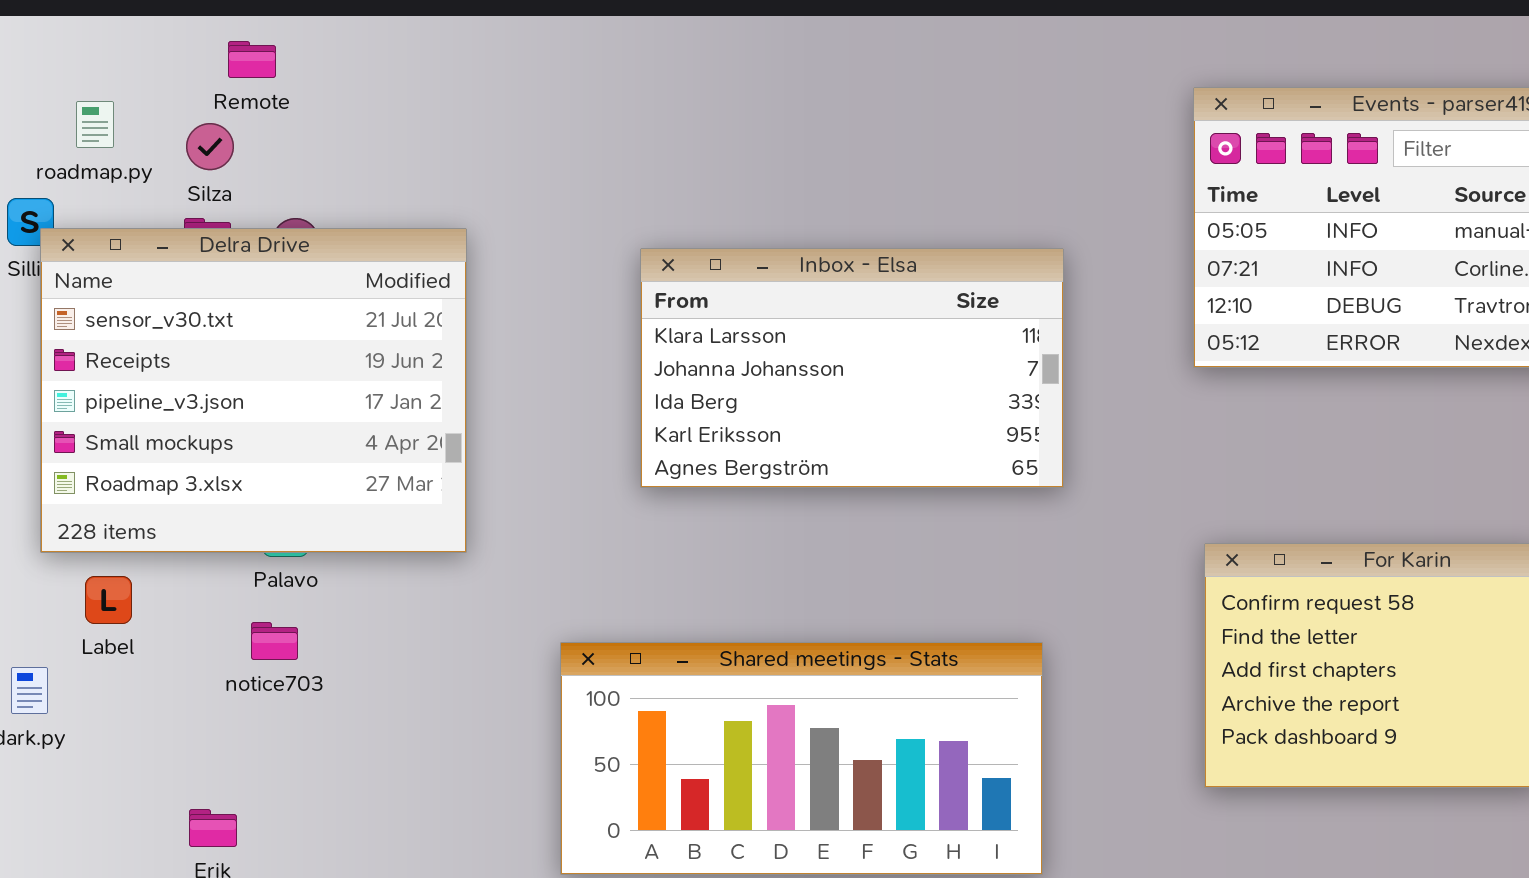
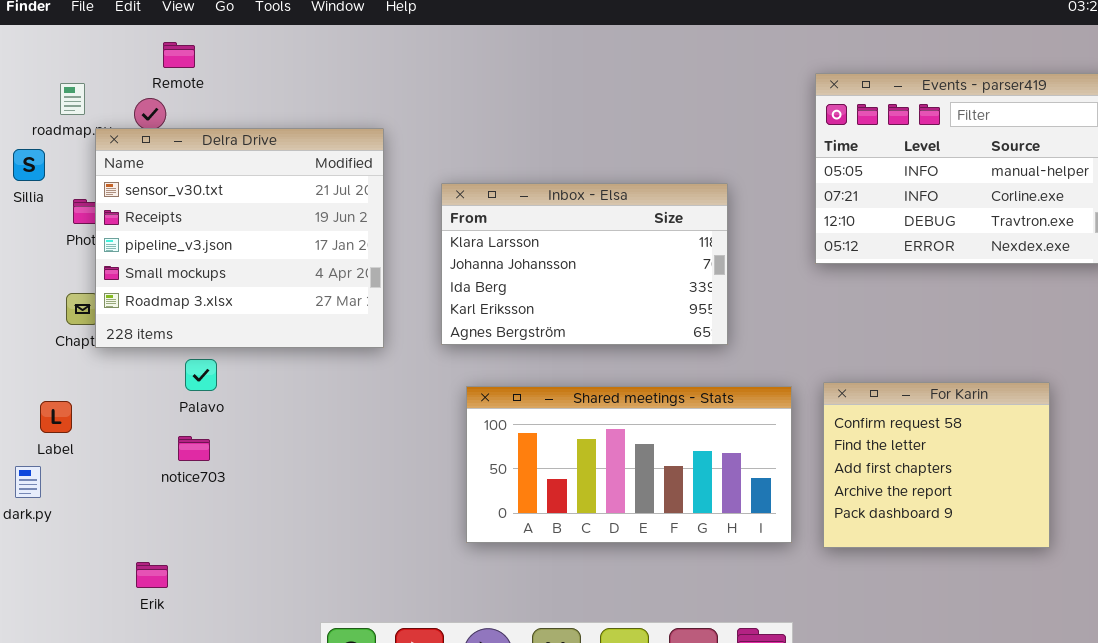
Delra Drive: [40,228,467,553] -> [95,128,384,348], moved
Label: [85,576,132,624] -> [40,401,72,433], moved
Shared meetings - Stats: [560,642,1043,875] -> [466,386,792,543], moved

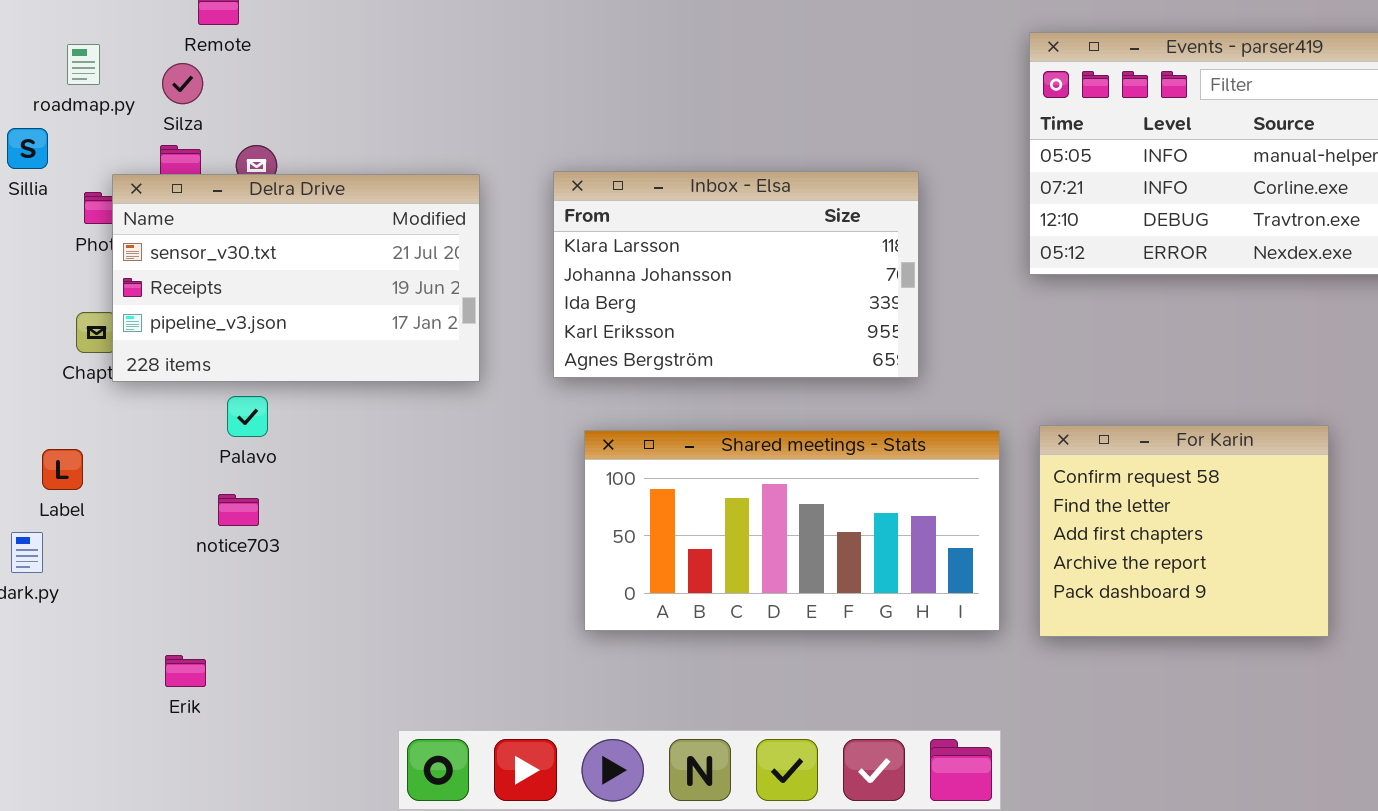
Delra Drive: [95,128,384,348] -> [112,174,480,382], resized

